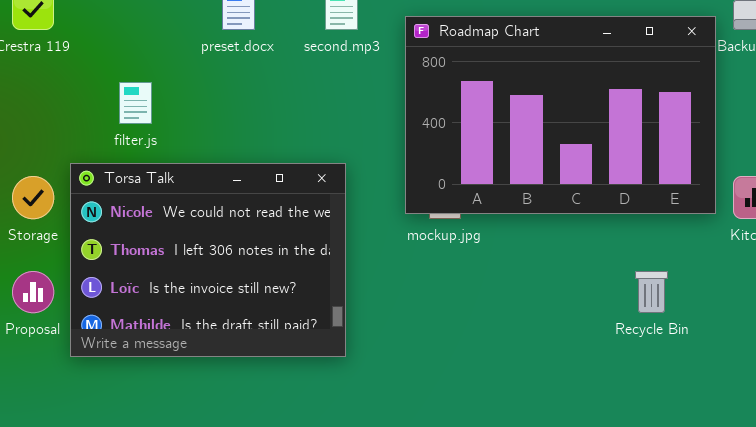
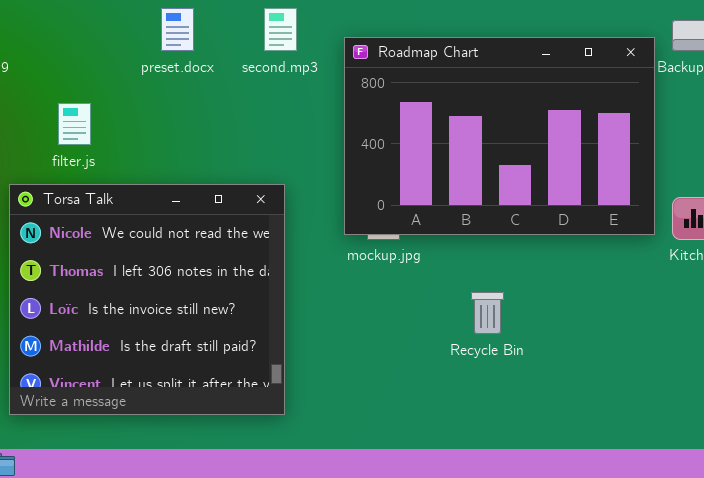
Torsa Talk: [70,163,346,357] -> [9,184,285,415], resized
Recycle Bin: [635,271,668,313] -> [471,292,504,334], moved

